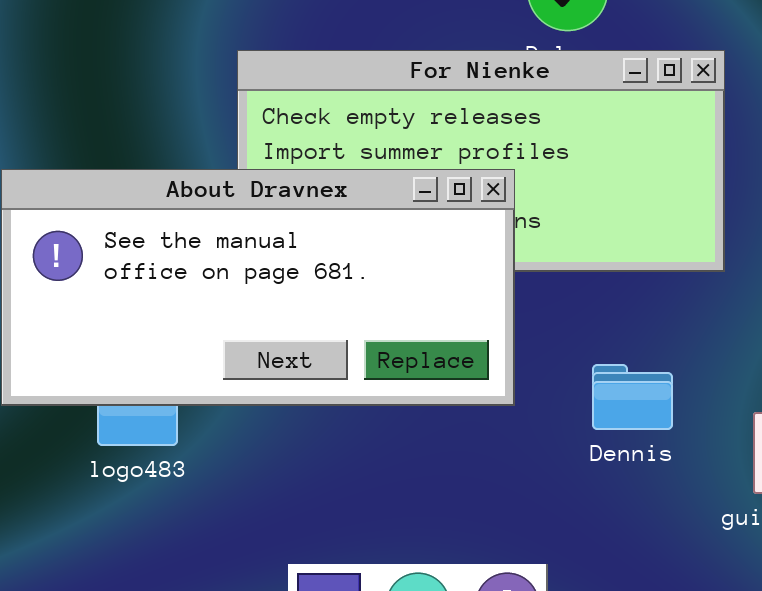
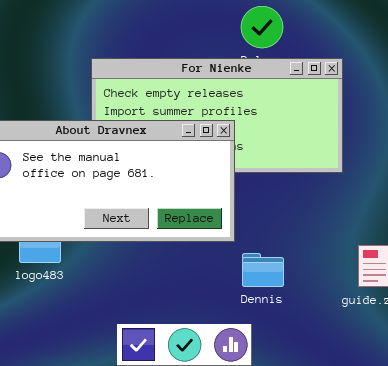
Dennis: [592,364,673,430] -> [242,253,284,287], moved

